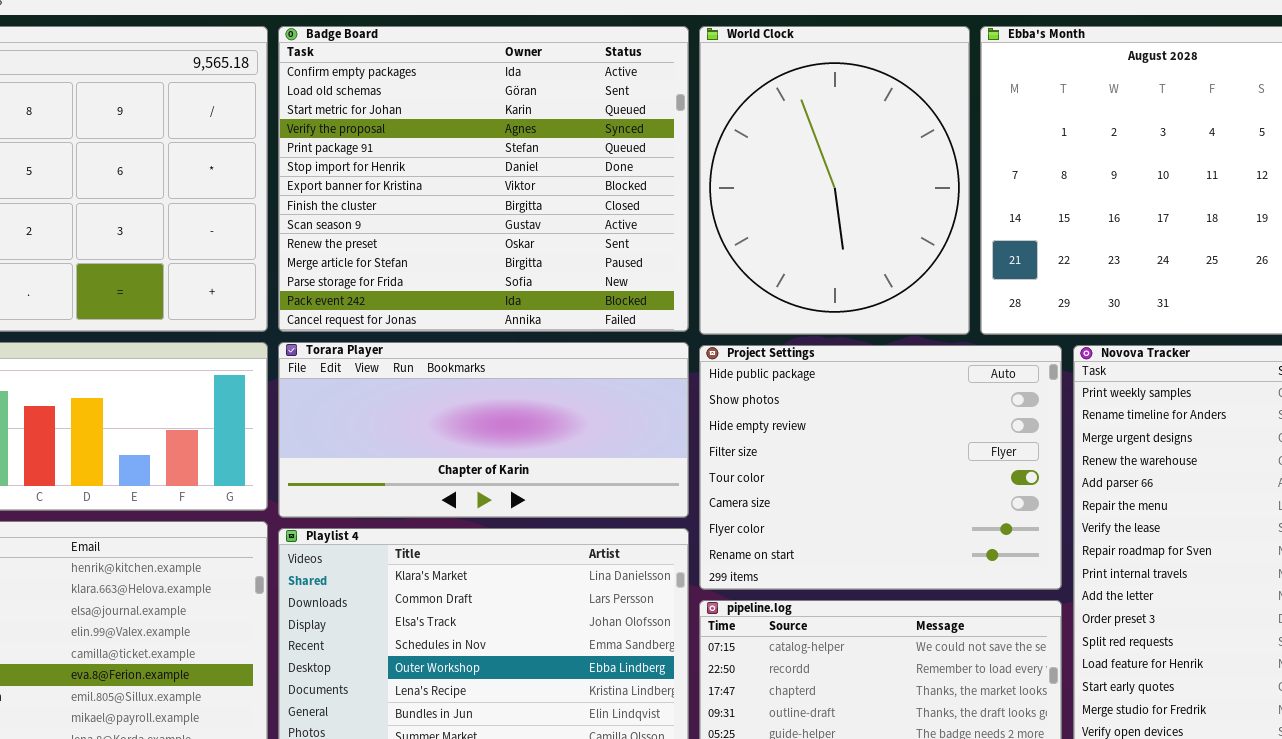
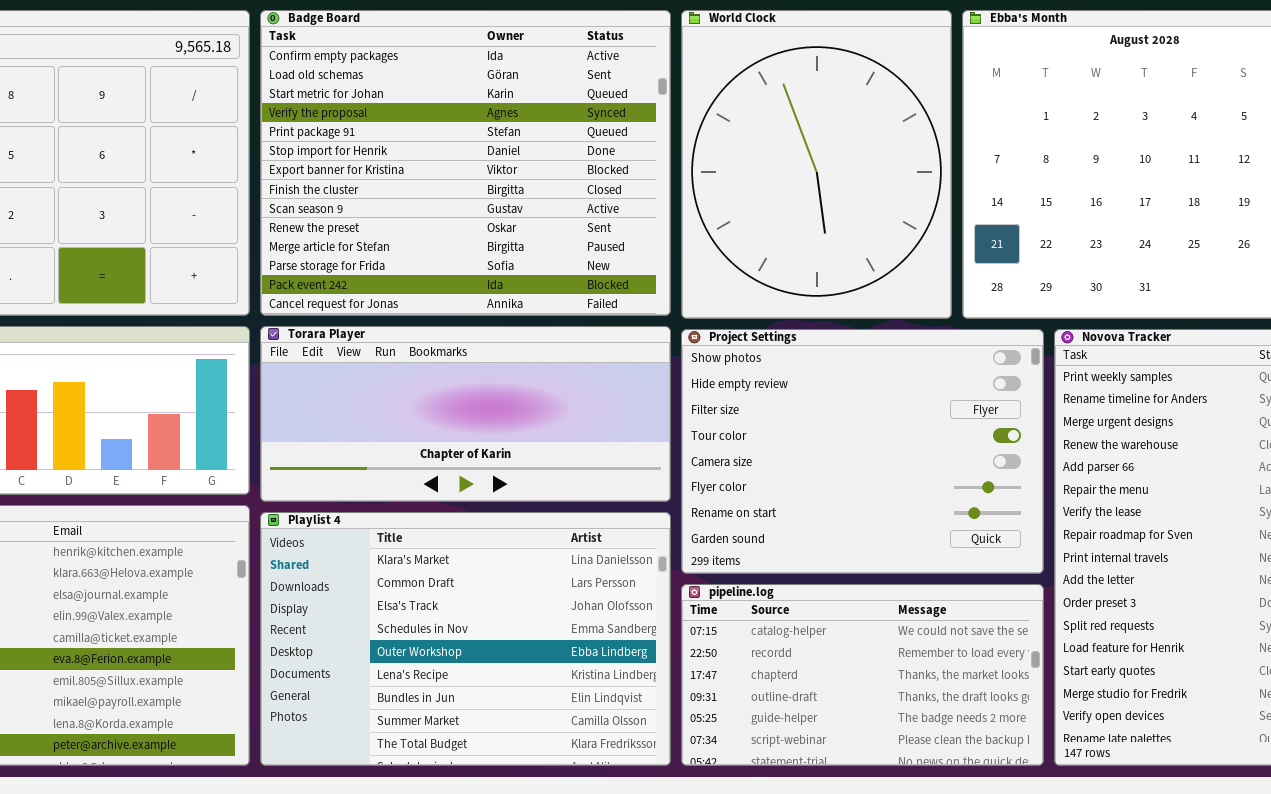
Project Settings: [699,345,1062,590] -> [681,329,1044,574], scrolled down 1 row

